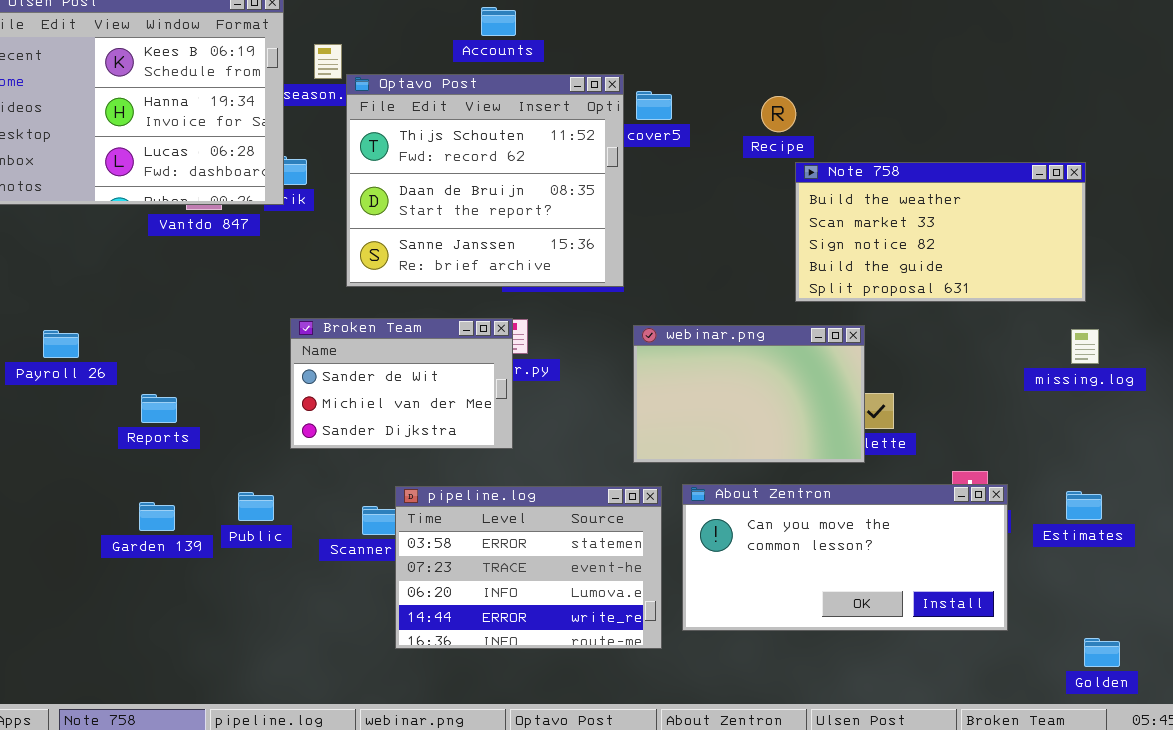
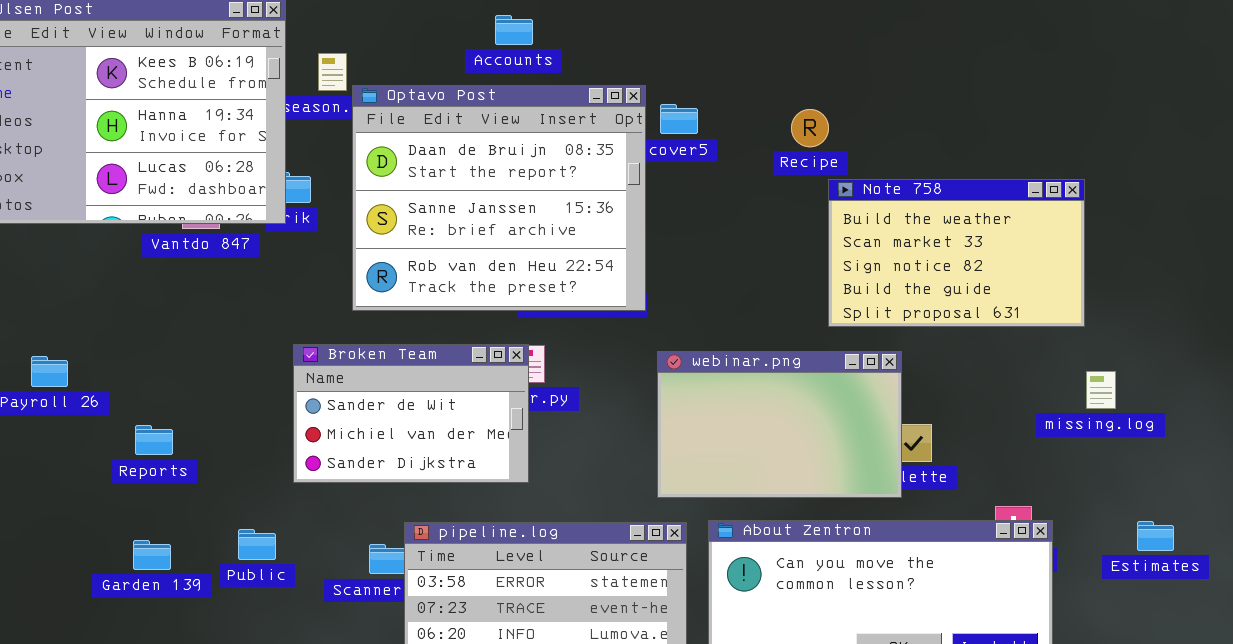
Optavo Post: [346,74,624,287] -> [352,85,646,311], scrolled down 1 row
Note 758: [795,162,1086,302] -> [828,179,1085,327], resized
missing.log: [1071,329,1099,364] -> [1086,371,1116,409], moved
Estimates: [1066,491,1102,520] -> [1137,521,1174,551], moved

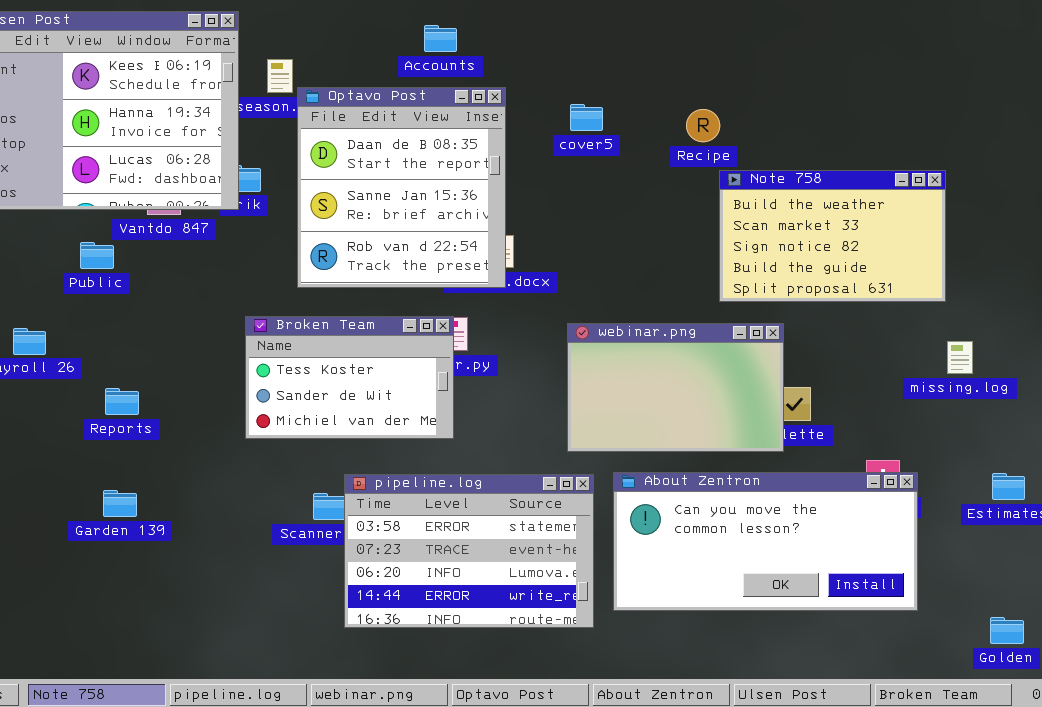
Optavo Post: [352,85,646,311] -> [297,87,506,288], resized
Broken Team: [293,344,529,483] -> [245,316,454,439], scrolled up 1 row
Public: [238,529,276,560] -> [80,242,114,269], moved

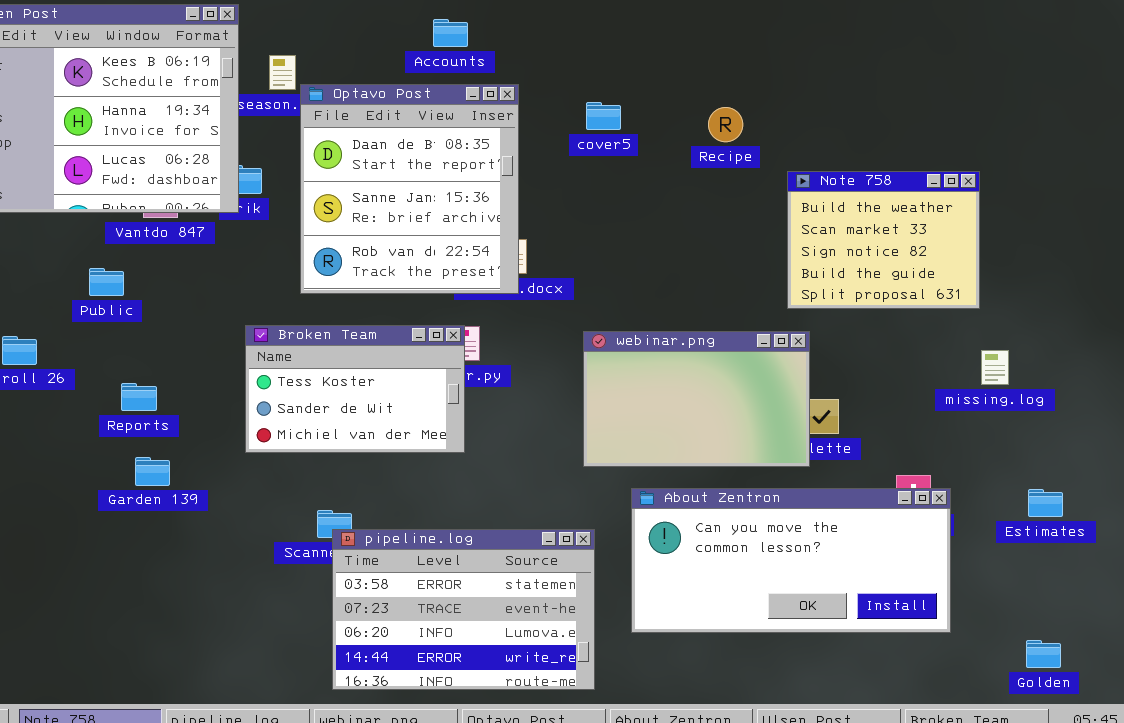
Note 758: [719,170,946,302] -> [787,171,980,309], resized
Public: [80,242,114,269] -> [89,268,124,296], moved
Reports: [105,388,139,415] -> [121,383,157,411], moved
pipeline.log: [344,474,594,628] -> [332,529,595,690], moved
Garden 139: [103,490,137,517] -> [135,457,170,486], moved

